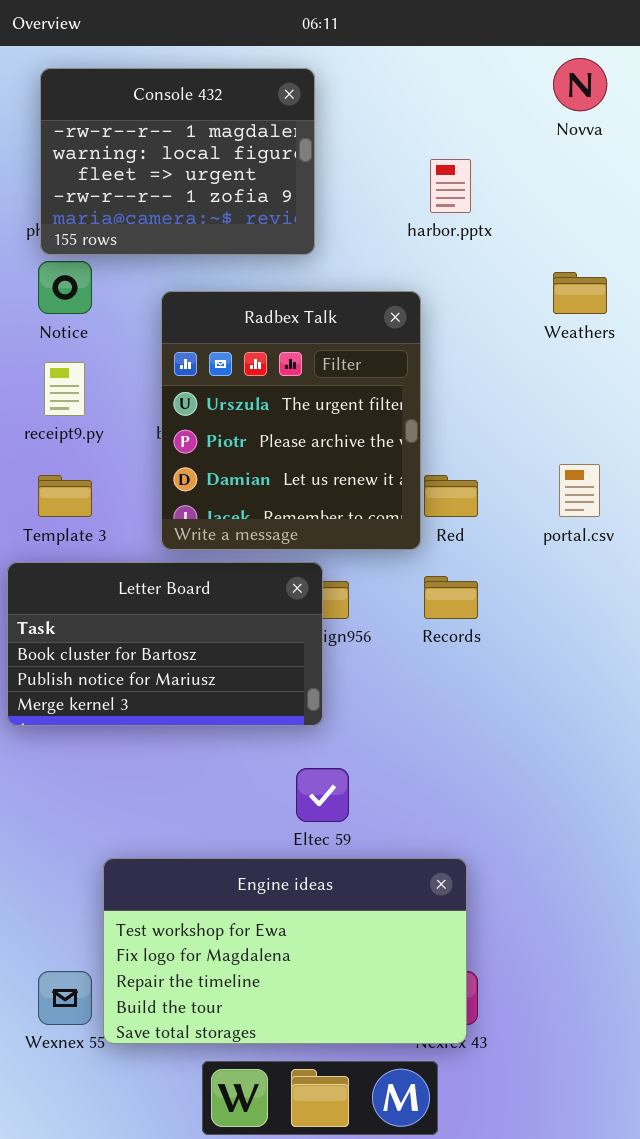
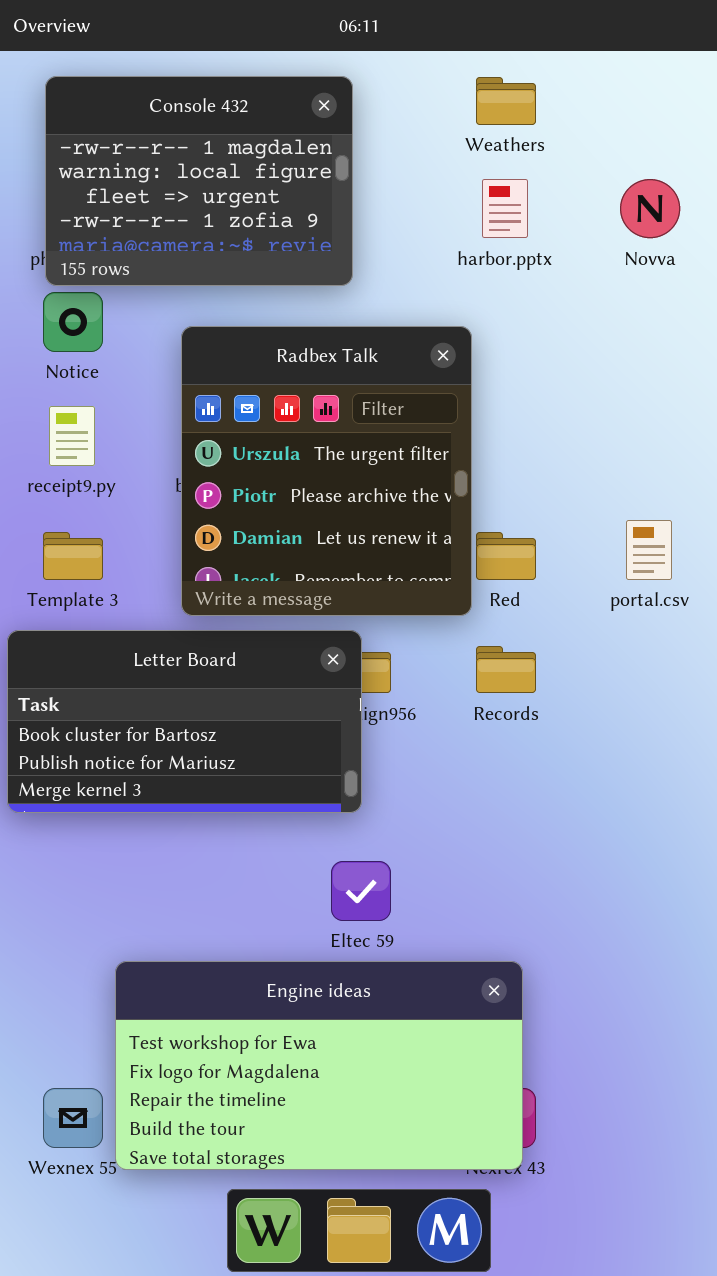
Novva: [553,58,607,111] -> [620,179,680,238], moved
Weathers: [553,272,607,314] -> [476,77,536,125], moved

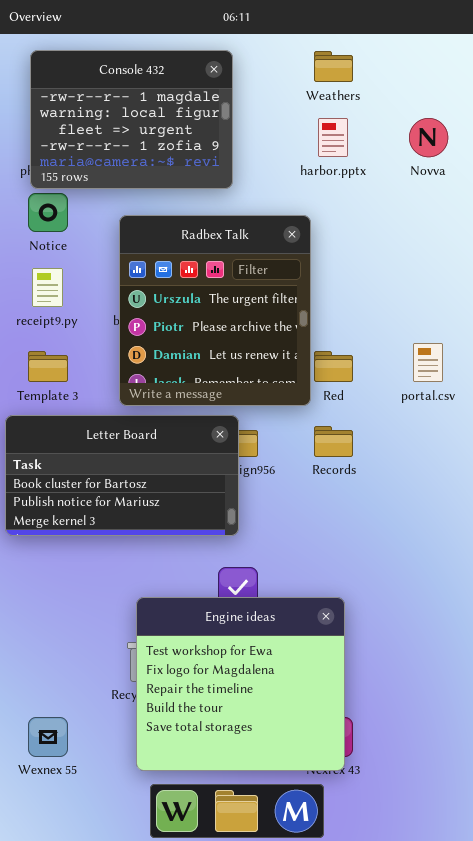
Engine ideas: [115,961,523,1170] -> [136,597,345,771], resized

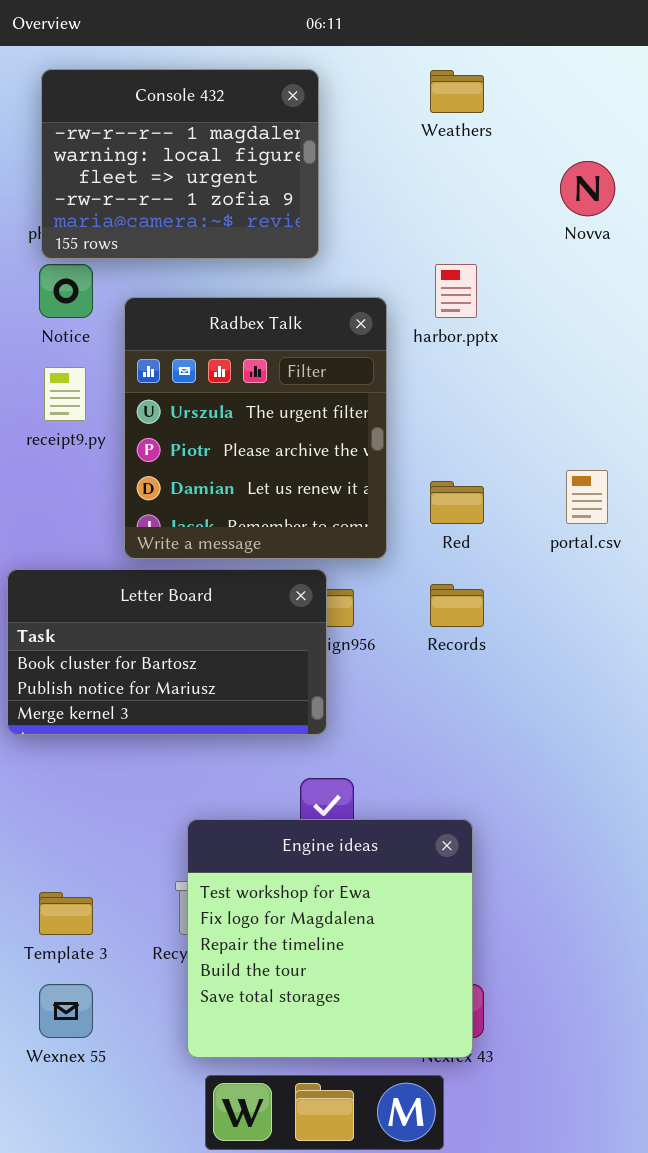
harbor.pptx: [318,118,348,157] -> [435,264,477,318], moved
Radbex Talk: [119,215,311,406] -> [124,297,387,559], moved
Template 3: [28,351,68,382] -> [39,892,93,935], moved

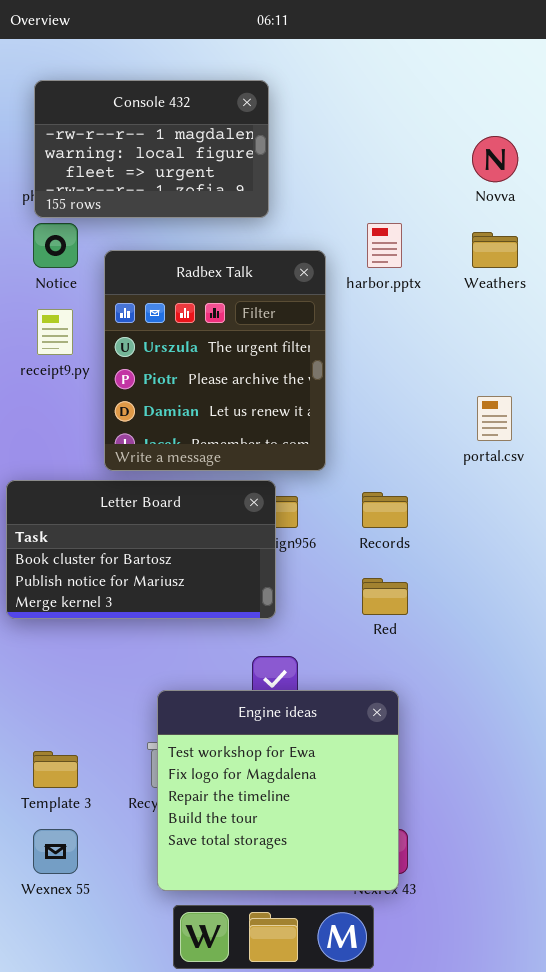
Console 432: [41,69,319,259] -> [34,80,269,218], resized
Weathers: [430,70,484,113] -> [472,232,518,268], moved
Red: [430,481,484,524] -> [362,578,408,615], moved

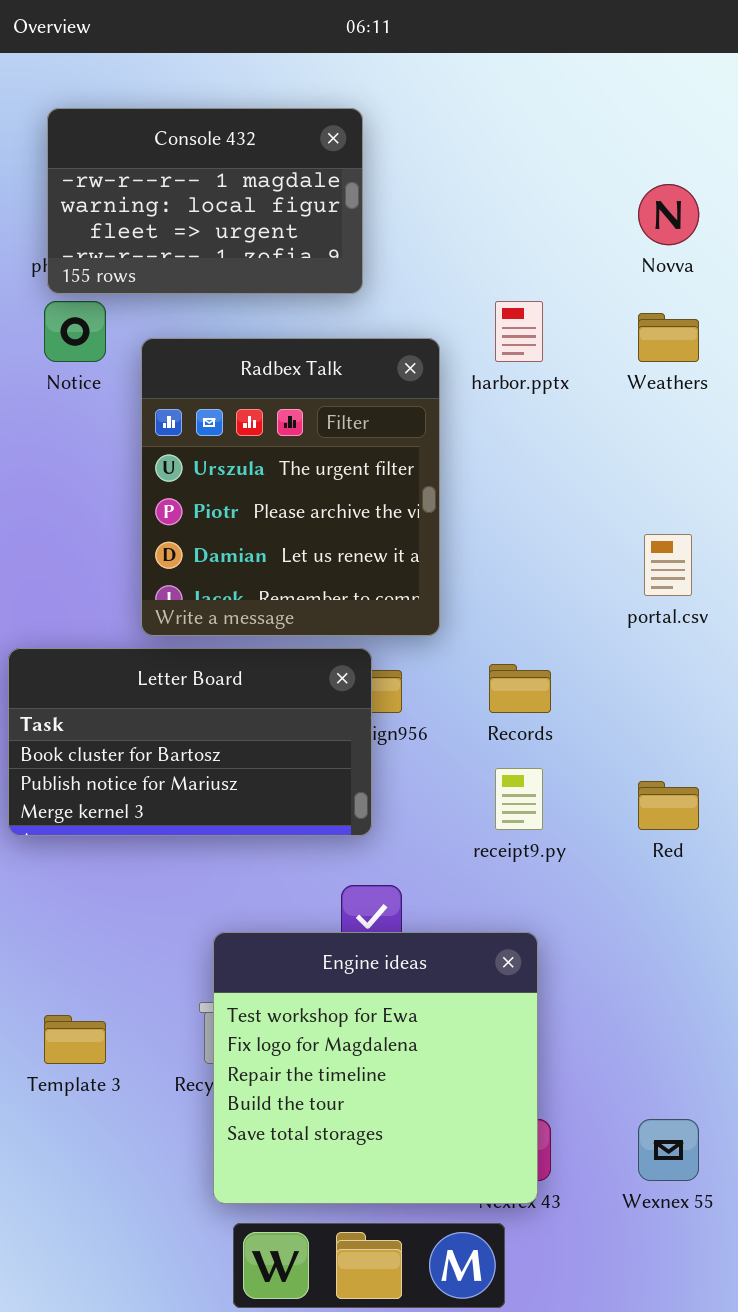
receipt9.py: [37,309,73,355] -> [495,768,543,830], moved
Red: [362,578,408,615] -> [638,781,699,830], moved
Wexnex 55: [33,829,78,874] -> [638,1119,699,1181], moved

